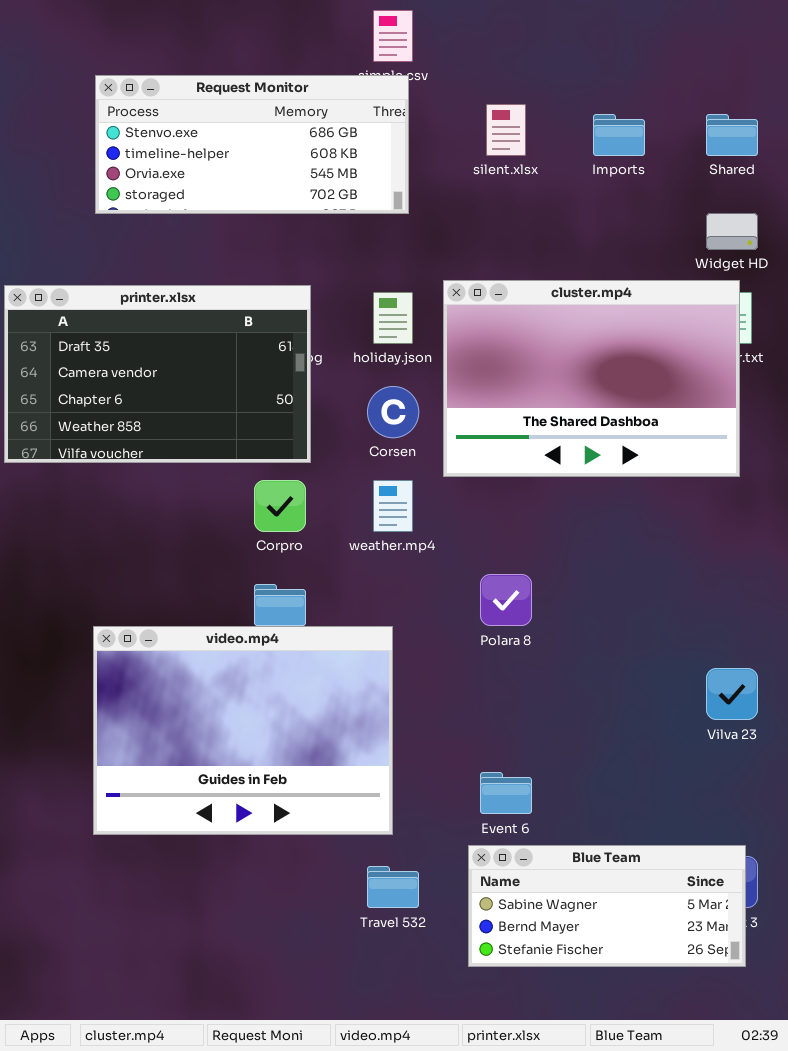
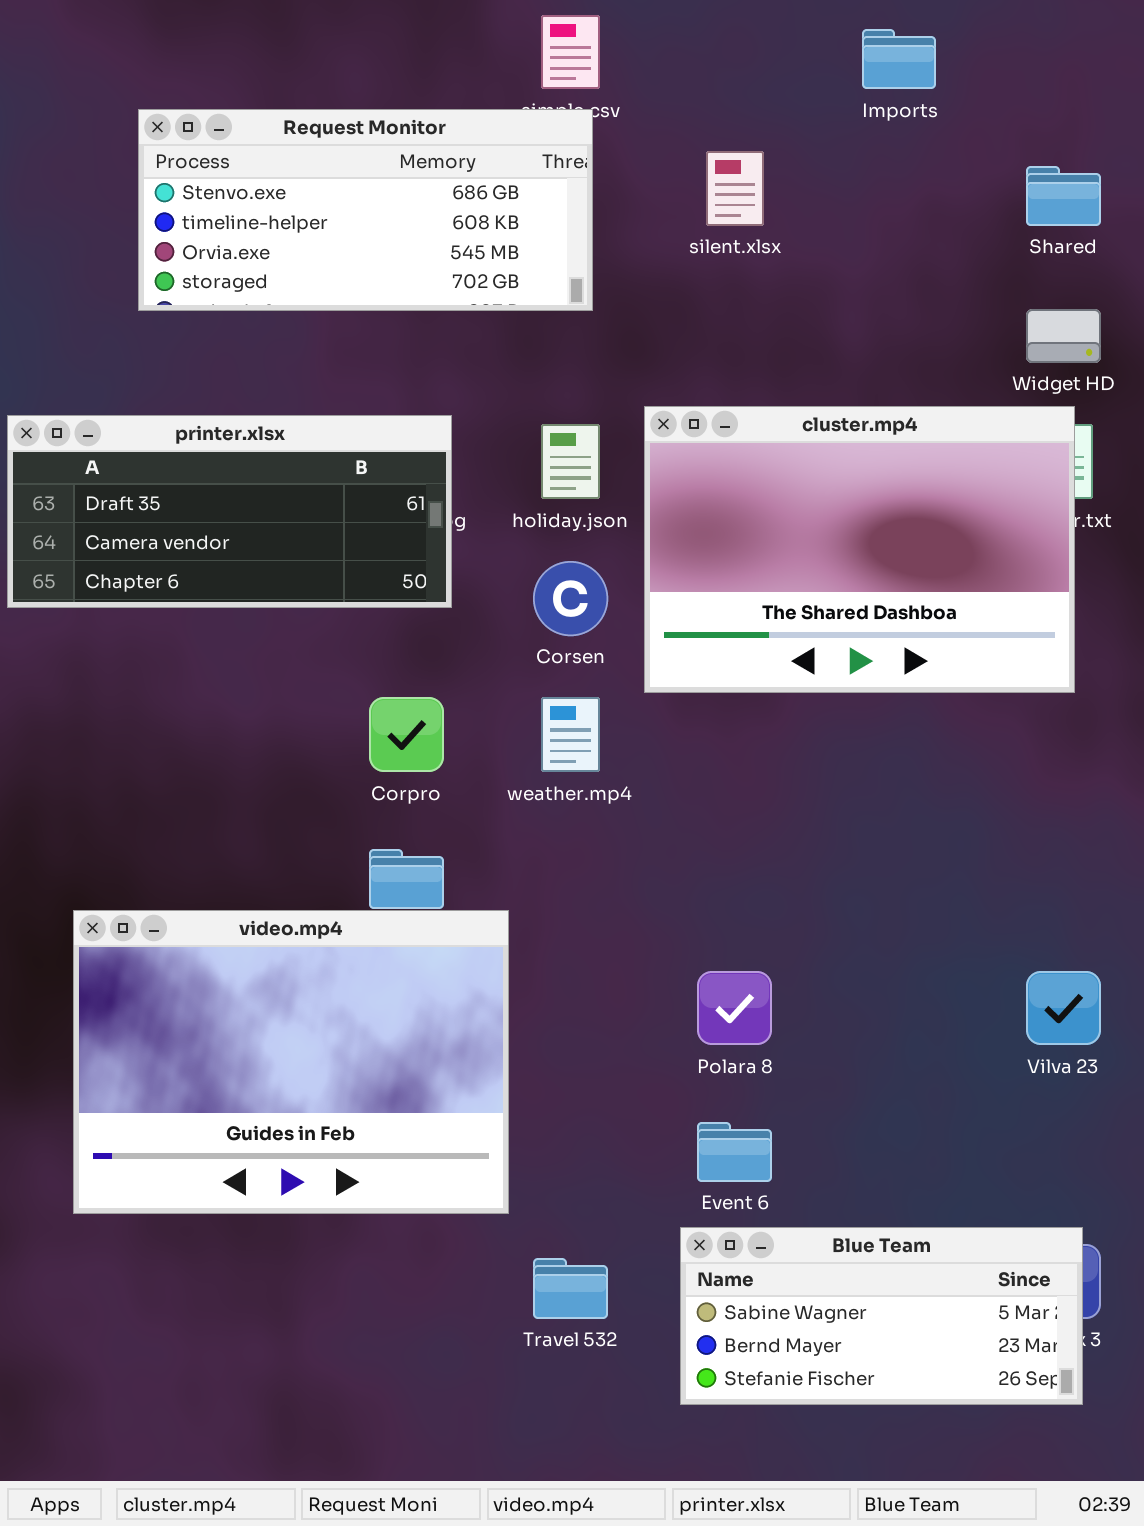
Imports: [593,114,645,156] -> [862,29,936,89], moved
printer.xlsx: [4,285,311,463] -> [7,415,452,608], resized
Polara 8: [480,574,532,626] -> [697,971,772,1045], moved
video.mp4: [93,626,393,835] -> [73,910,509,1214], moved

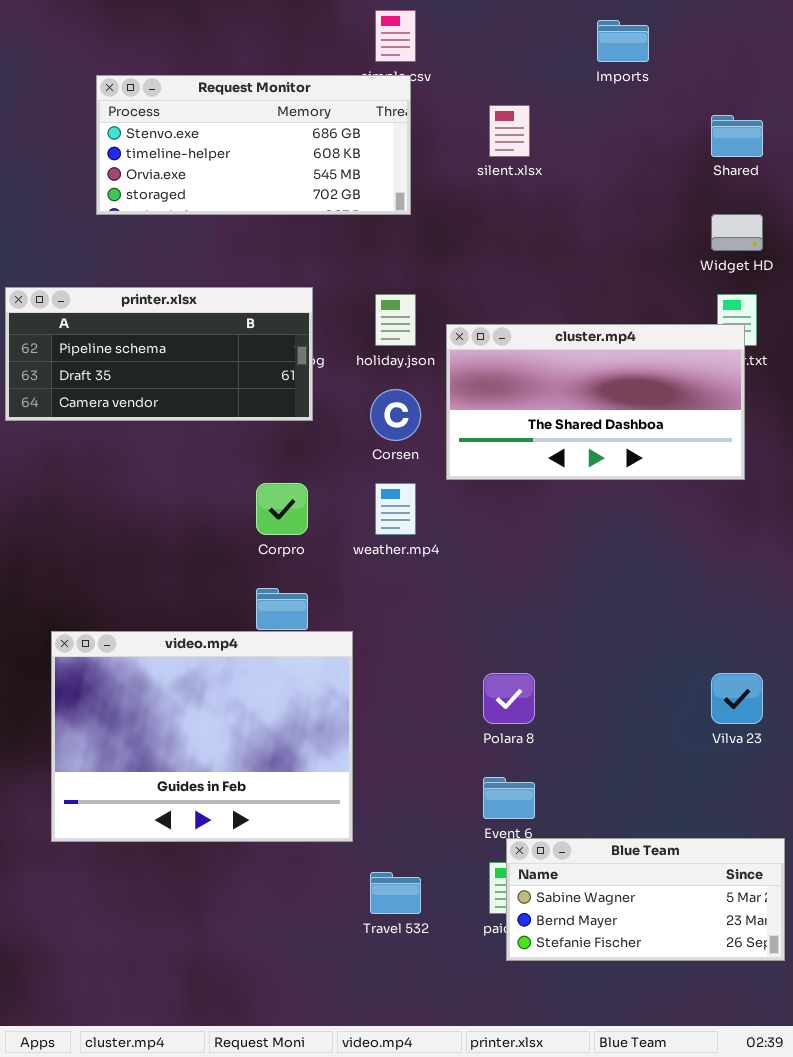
cluster.mp4: [644,406,1075,693] -> [446,324,745,480], resized
printer.xlsx: [7,415,452,608] -> [5,287,313,421], scrolled up 1 row
Blue Team: [680,1227,1083,1405] -> [506,838,785,961], moved

